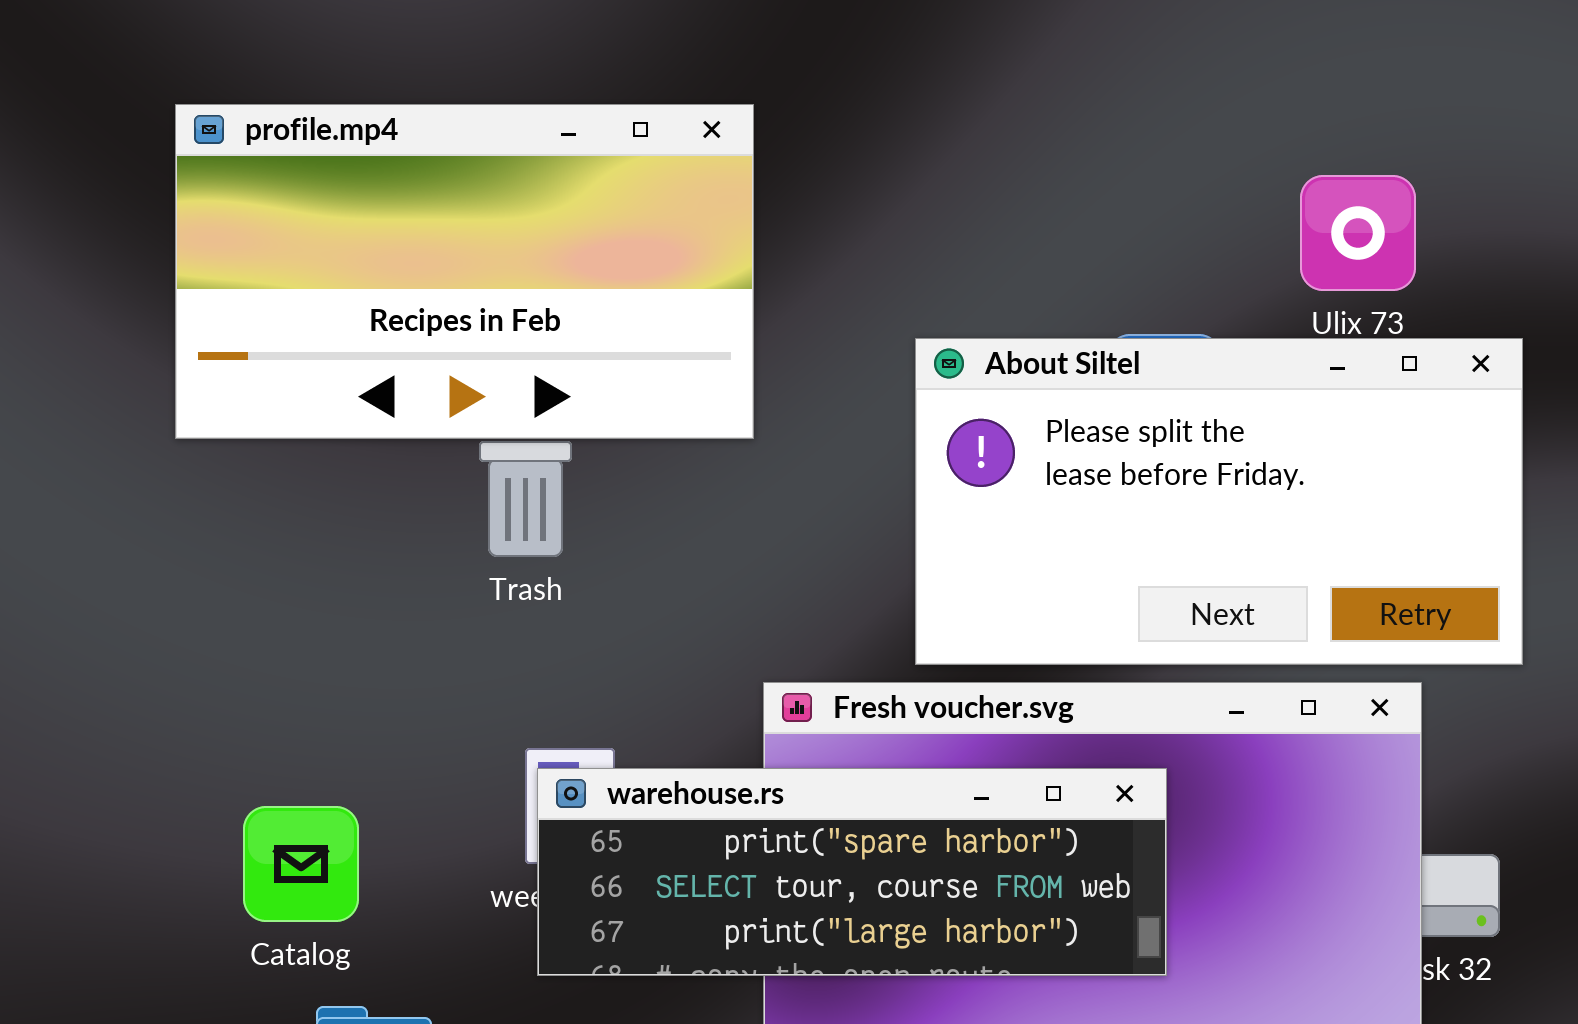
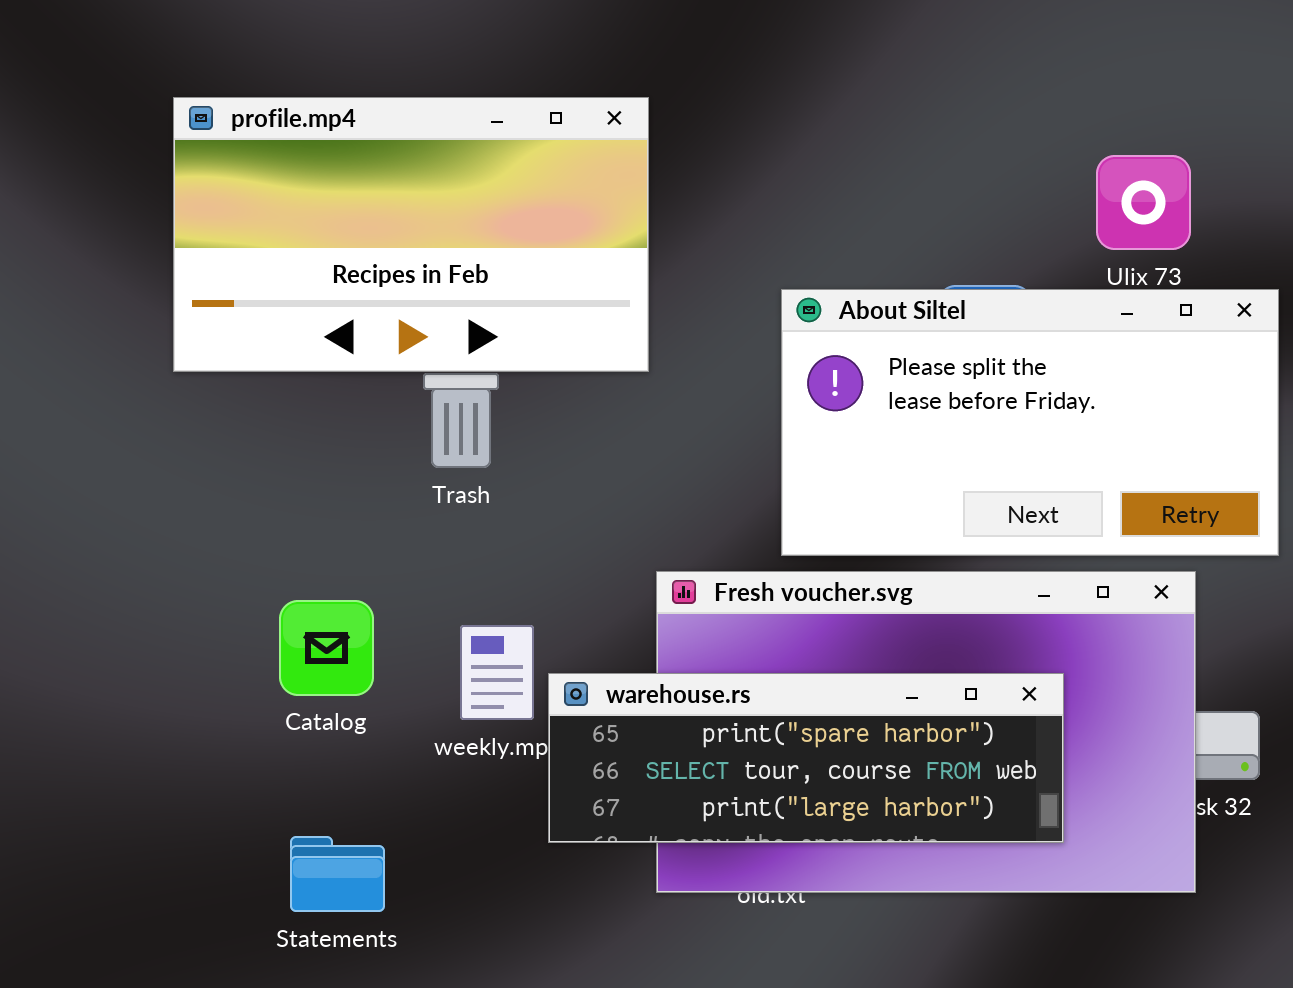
warehouse.rs: [537,768,1167,976] -> [548,673,1064,843], moved
Catalog: [243,806,359,922] -> [279,600,374,696], moved

